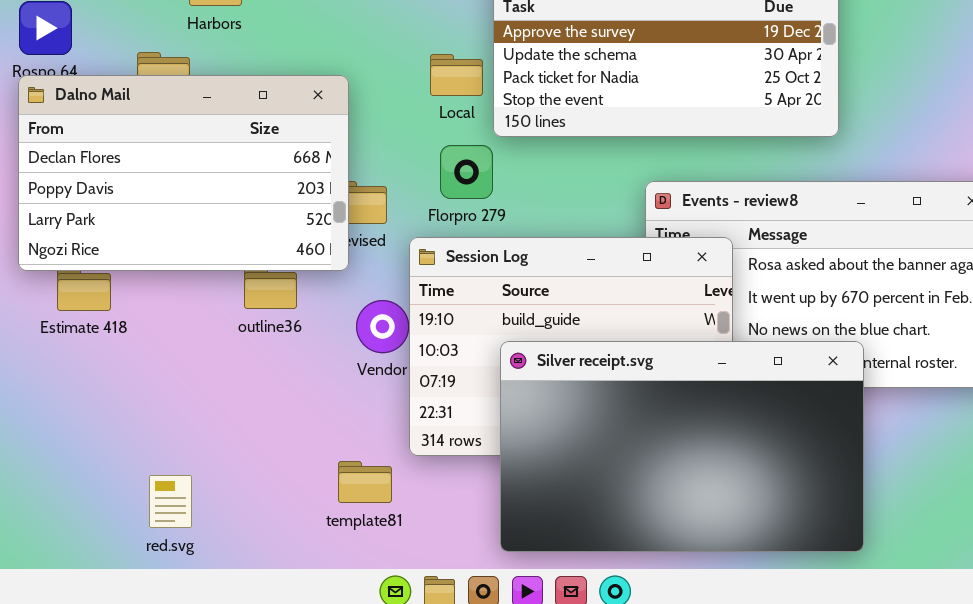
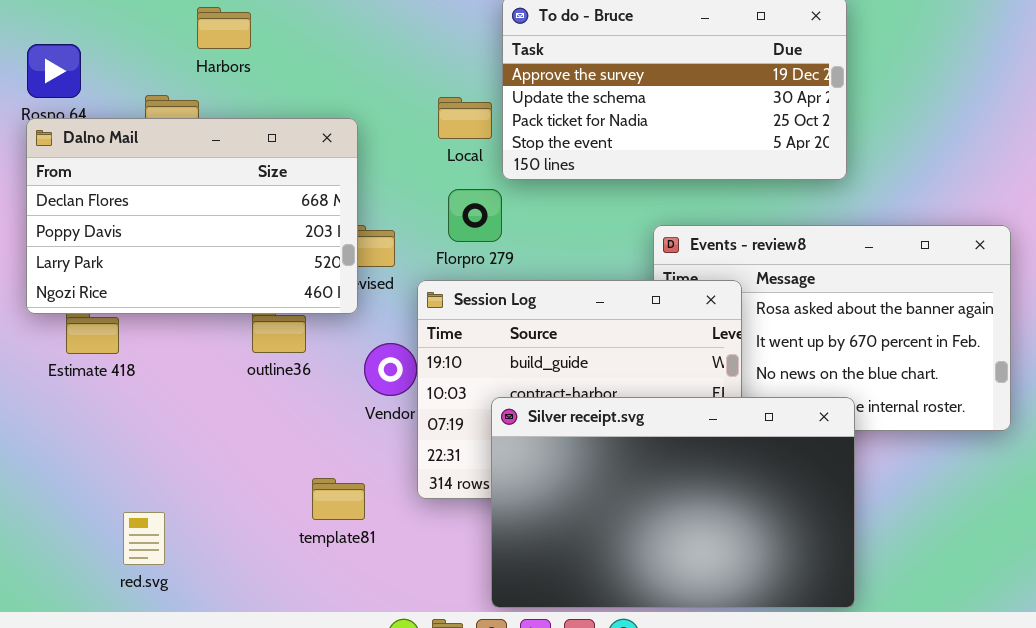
Silver receipt.svg: [500,341,864,552] -> [491,397,855,608], moved
template81: [338,461,392,503] -> [312,478,365,520], moved
red.svg: [149,475,192,528] -> [123,512,165,565], moved

